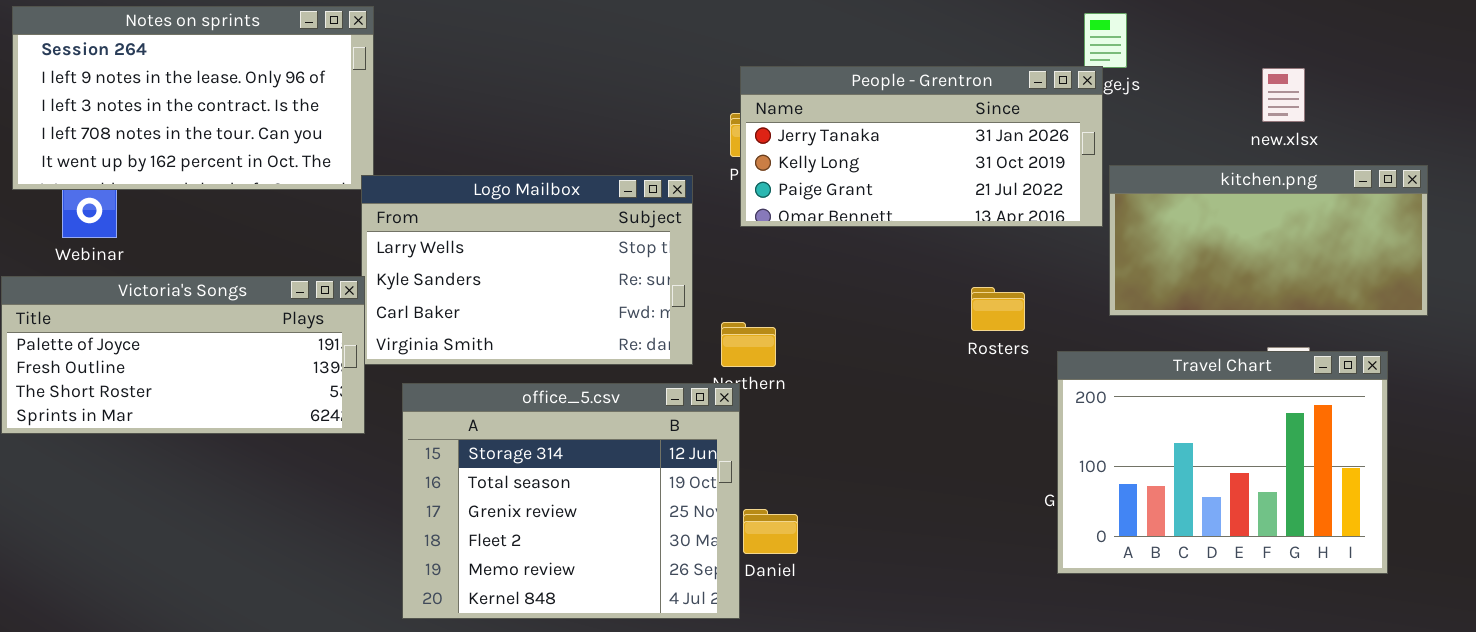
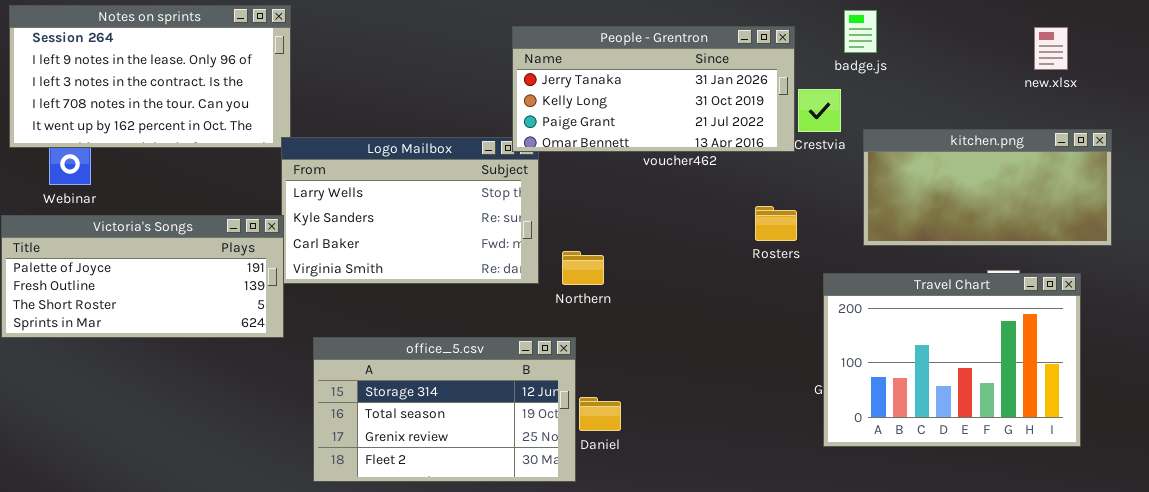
People - Grentron: [740,66,1103,227] -> [512,26,795,152], moved
new.xlsx: [1262,68,1305,122] -> [1034,27,1068,70], moved
Rosters: [971,287,1025,331] -> [755,206,797,241], moved
office_5.csv: [402,383,740,619] -> [313,337,576,482], resized

